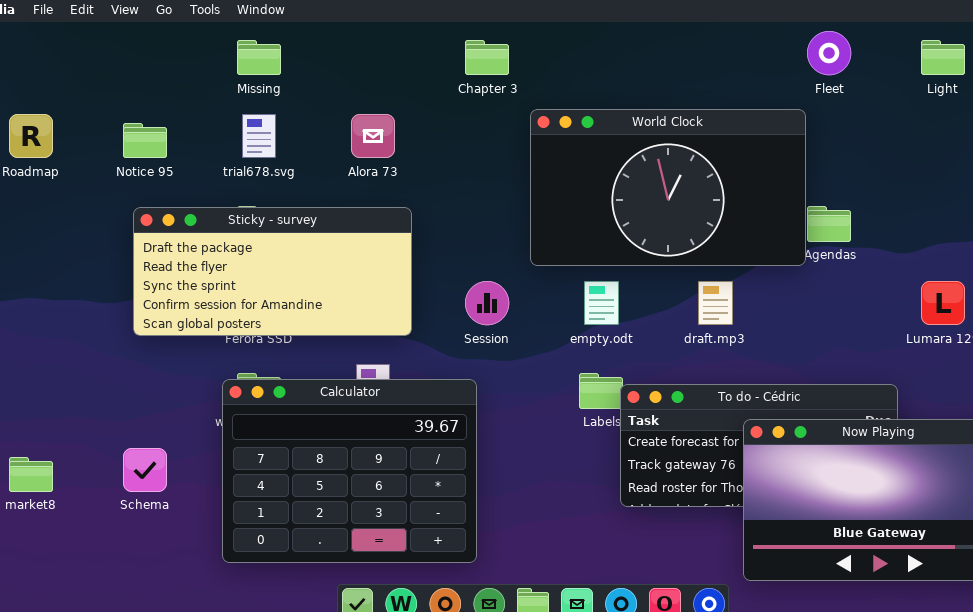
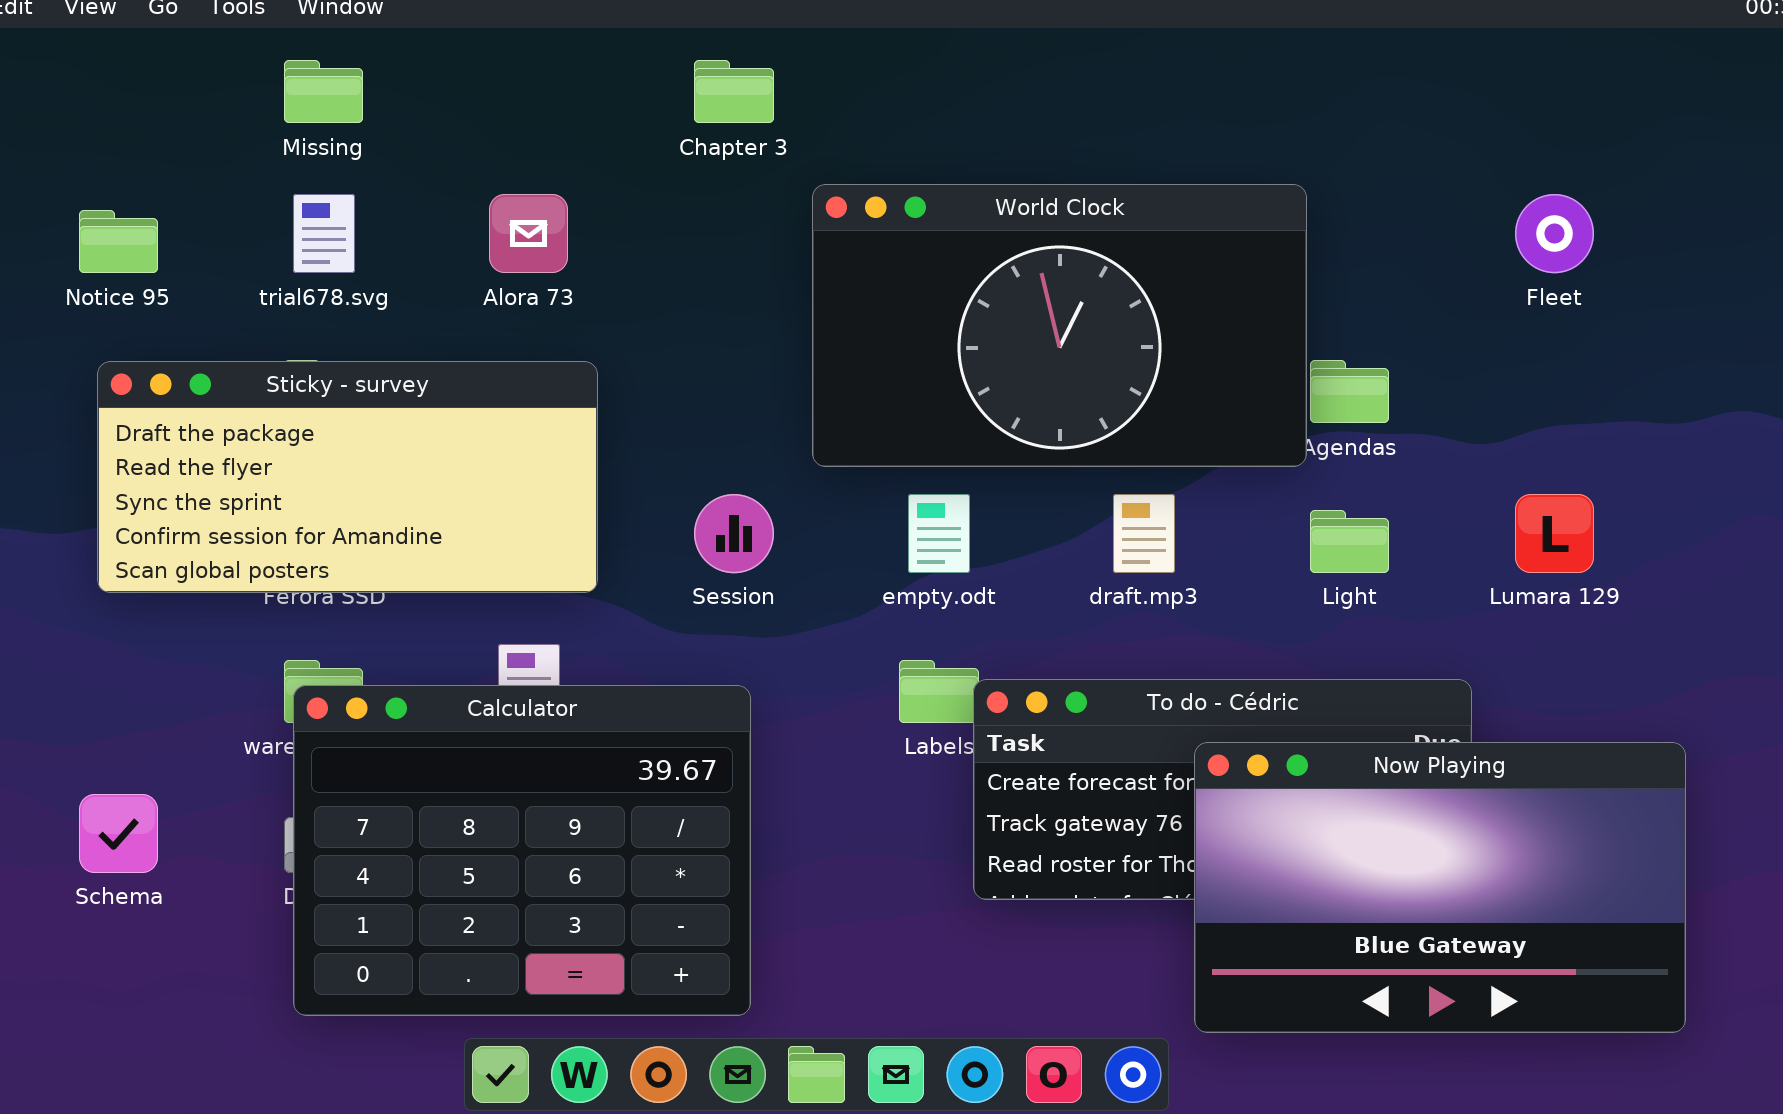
Fleet: [807,31,851,75] -> [1515,194,1594,273], moved
Light: [921,40,965,75] -> [1310,510,1389,573], moved
Calculator: [222,379,477,563] -> [293,685,751,1016], moved

